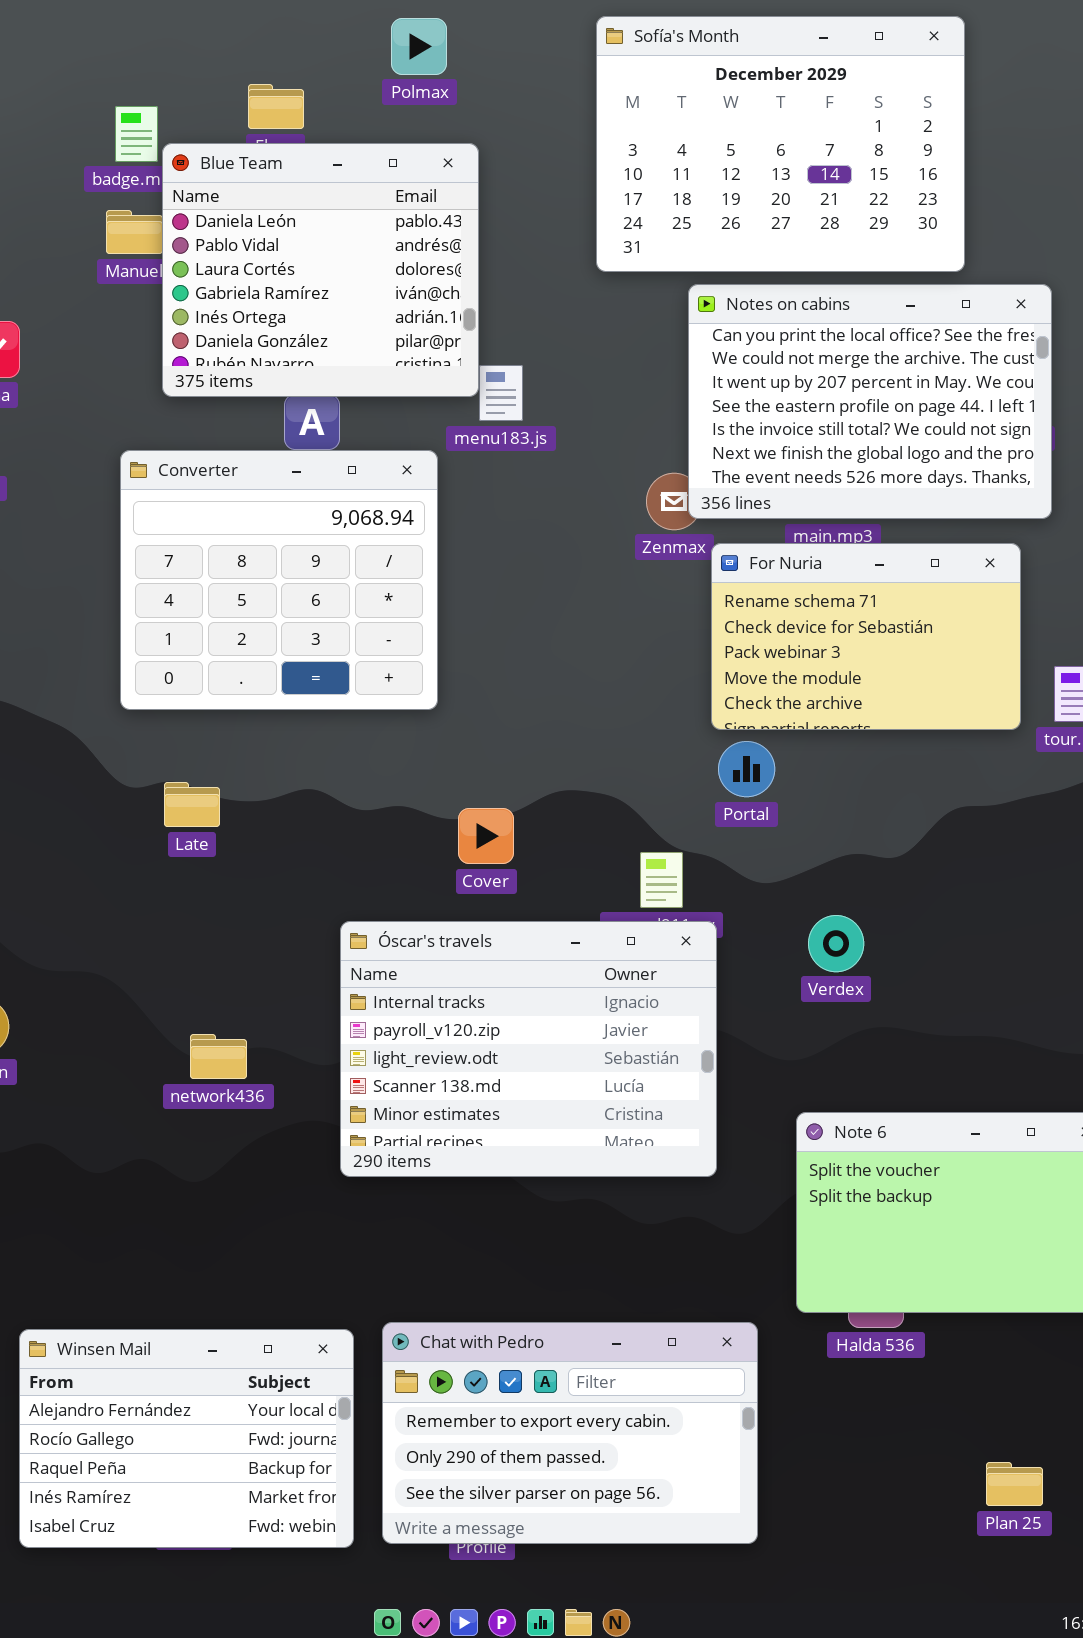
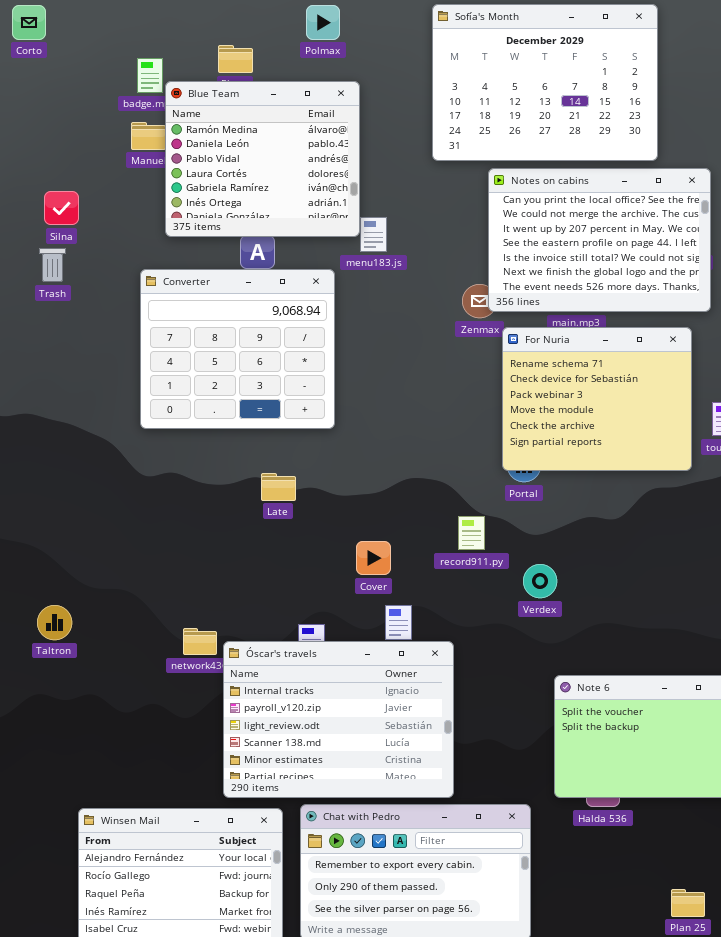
Blue Team: [162,143,479,397] -> [165,81,360,237], scrolled up 1 row
For Nuria: [711,543,1021,730] -> [502,327,692,471], resized
Late: [164,782,220,827] -> [261,473,296,501], moved
Cover: [458,808,514,864] -> [356,541,391,575], moved
Verdex: [808,915,864,972] -> [523,564,557,598], moved
Óscar's travels: [340,921,717,1177] -> [223,641,454,798], moved

